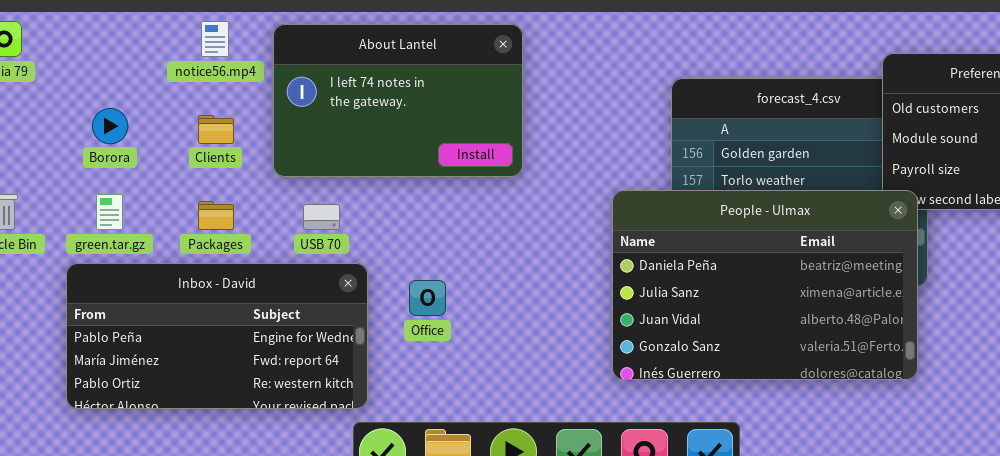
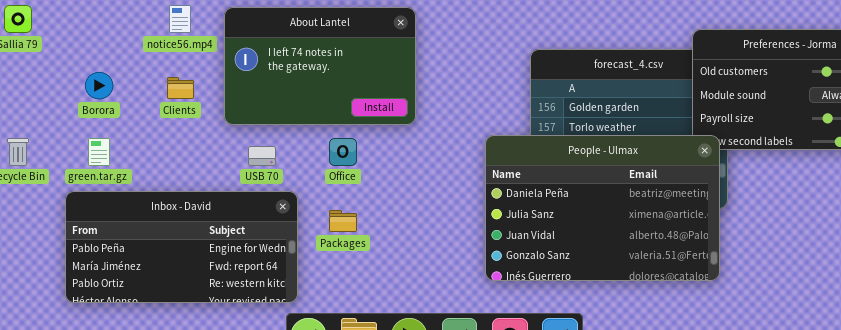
Packages: [198,201,234,230] -> [329,210,357,232], moved
Office: [409,280,446,316] -> [329,138,357,166], moved

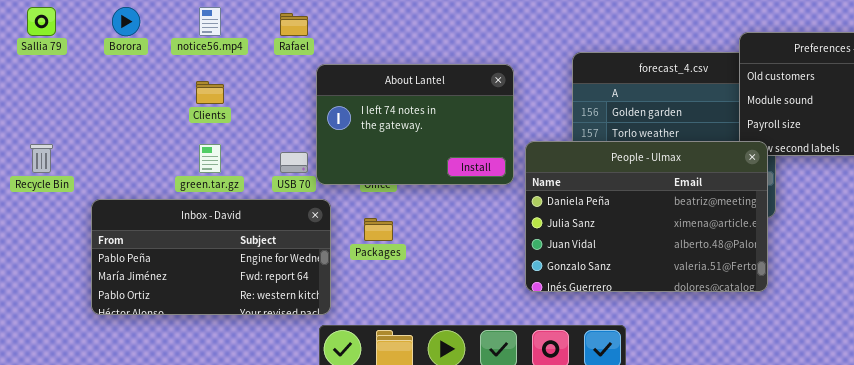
About Lantel: [224,7,416,125] -> [316,64,514,185], moved
Borora: [85,72,113,99] -> [112,7,140,36], moved
green.tar.gz: [88,138,110,166] -> [199,144,221,173], moved

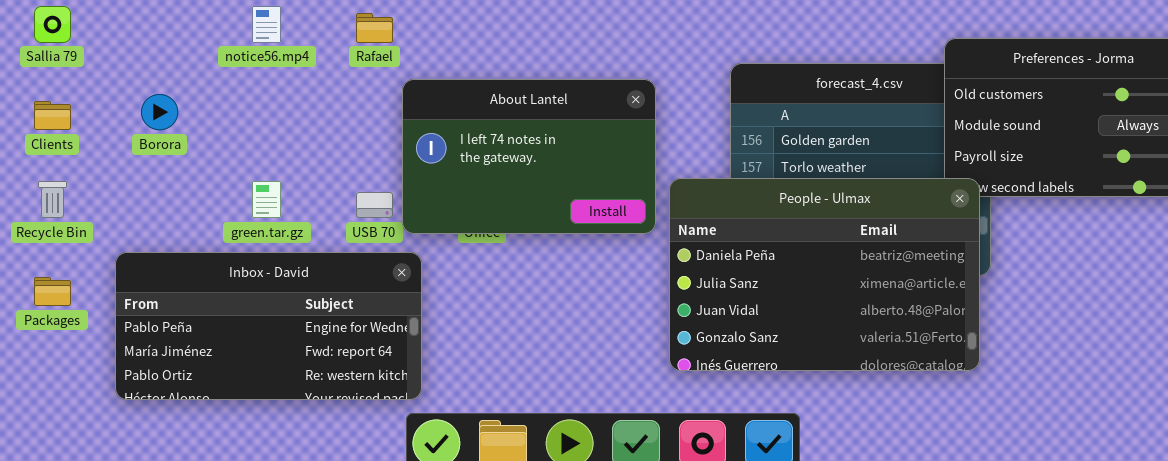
Borora: [112,7,140,36] -> [141,94,178,130], moved
Clients: [196,81,224,104] -> [34,101,71,130], moved
Packages: [364,218,393,241] -> [34,277,71,306], moved

